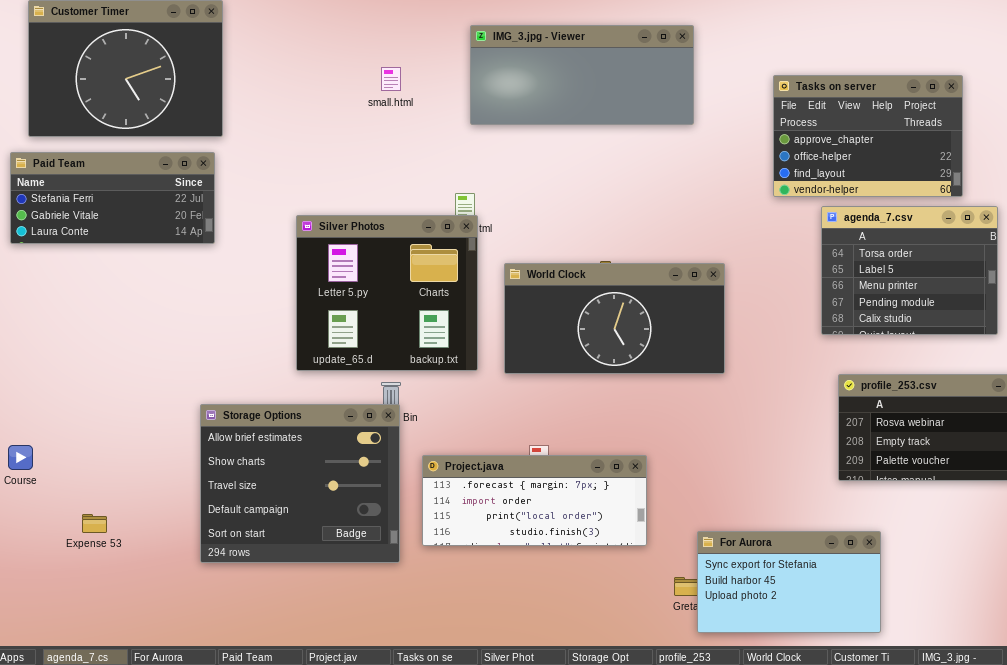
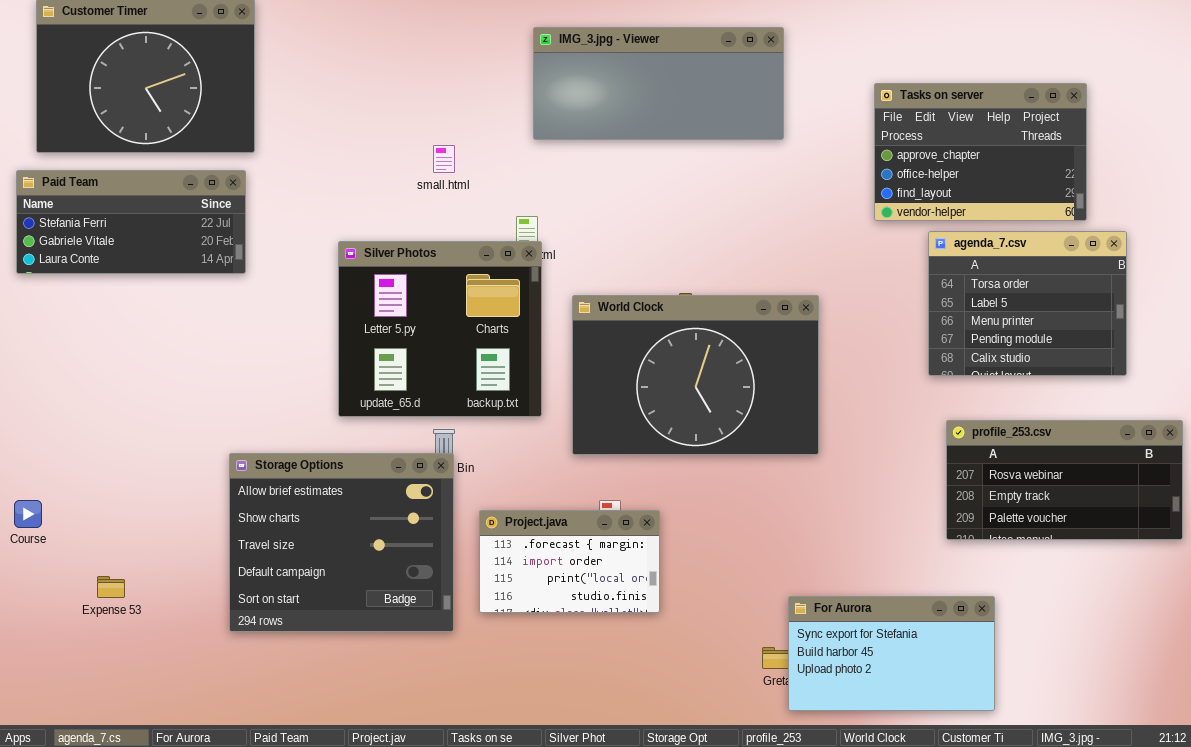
small.html: [381,67,401,91] -> [433,145,455,173], moved
World Clock: [504,263,725,374] -> [572,295,819,455], resized
Project.java: [422,455,647,546] -> [479,510,660,613], resized

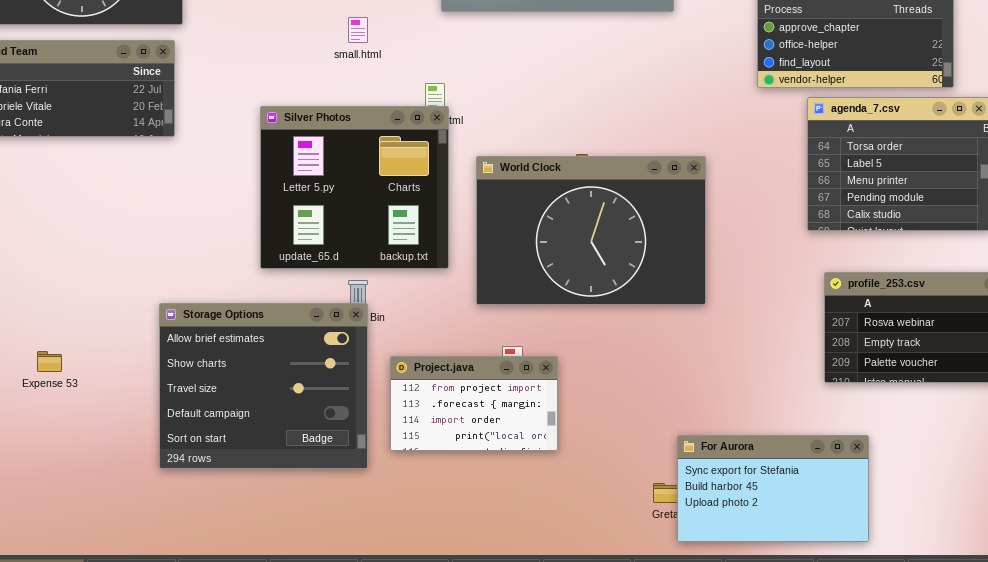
Project.java: [479,510,660,613] -> [390,356,558,451], scrolled up 1 row
Expense 53: [97,576,125,598] -> [37,351,62,372], moved

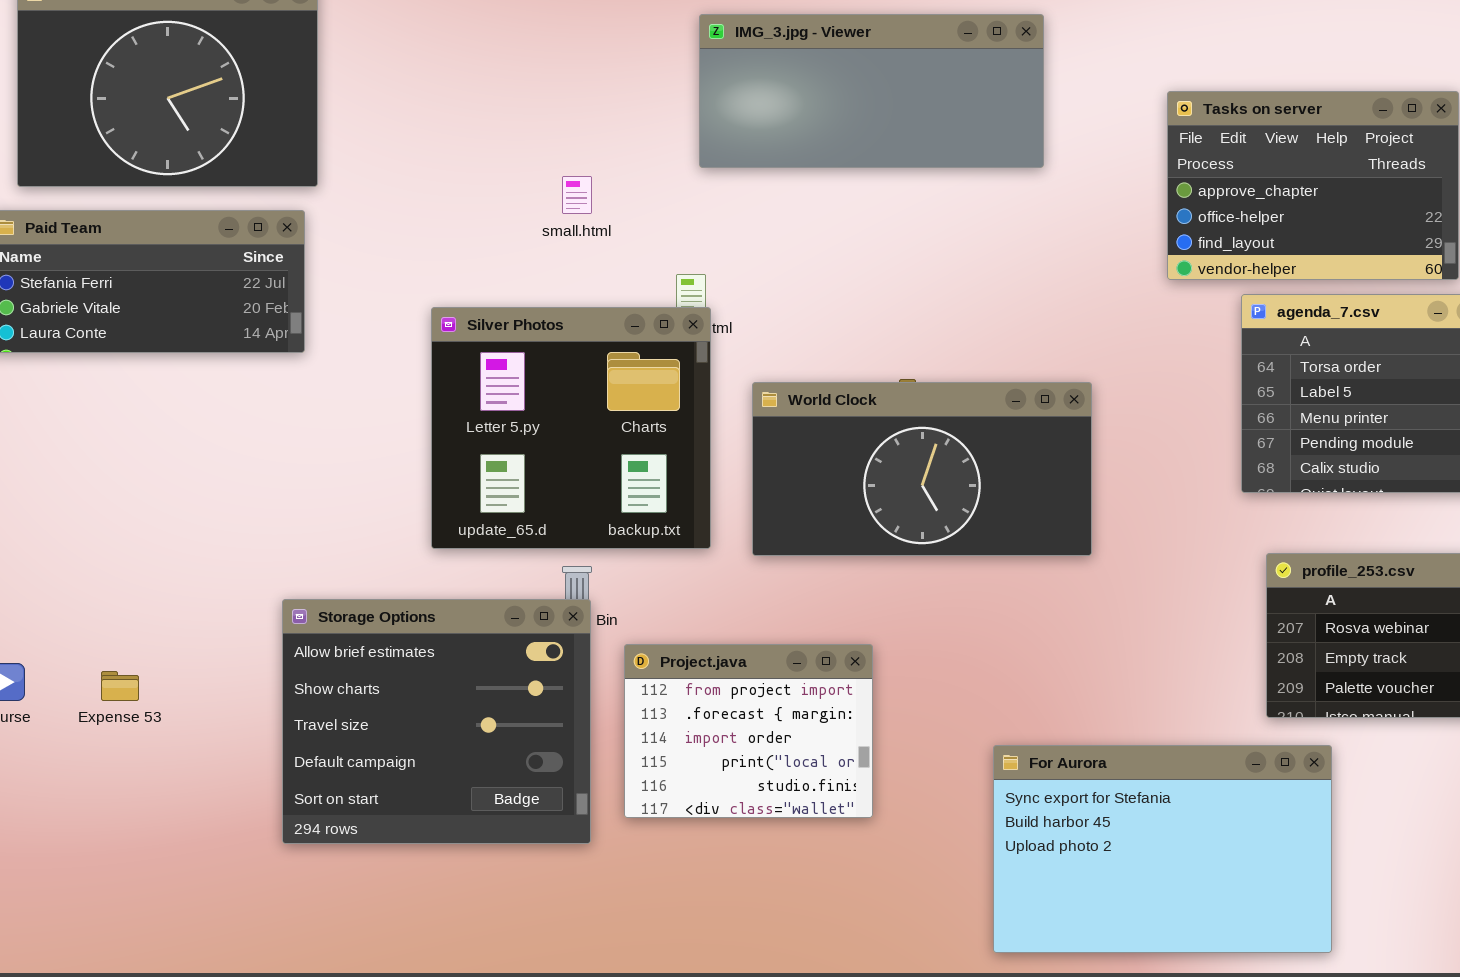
World Clock: [476,156,706,305] -> [752,382,1092,556], resized
Project.java: [390,356,558,451] -> [624,644,873,818], resized
For Aurora: [677,435,869,542] -> [993,745,1332,953], resized

